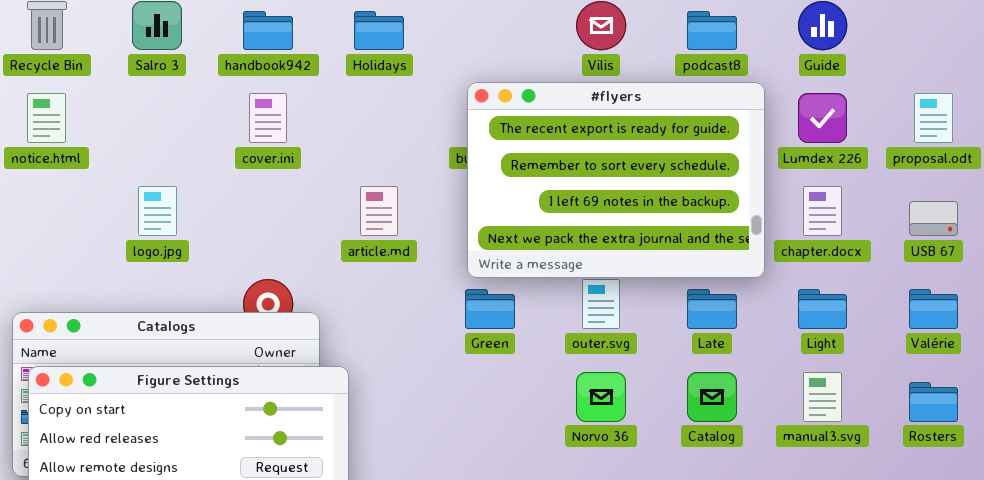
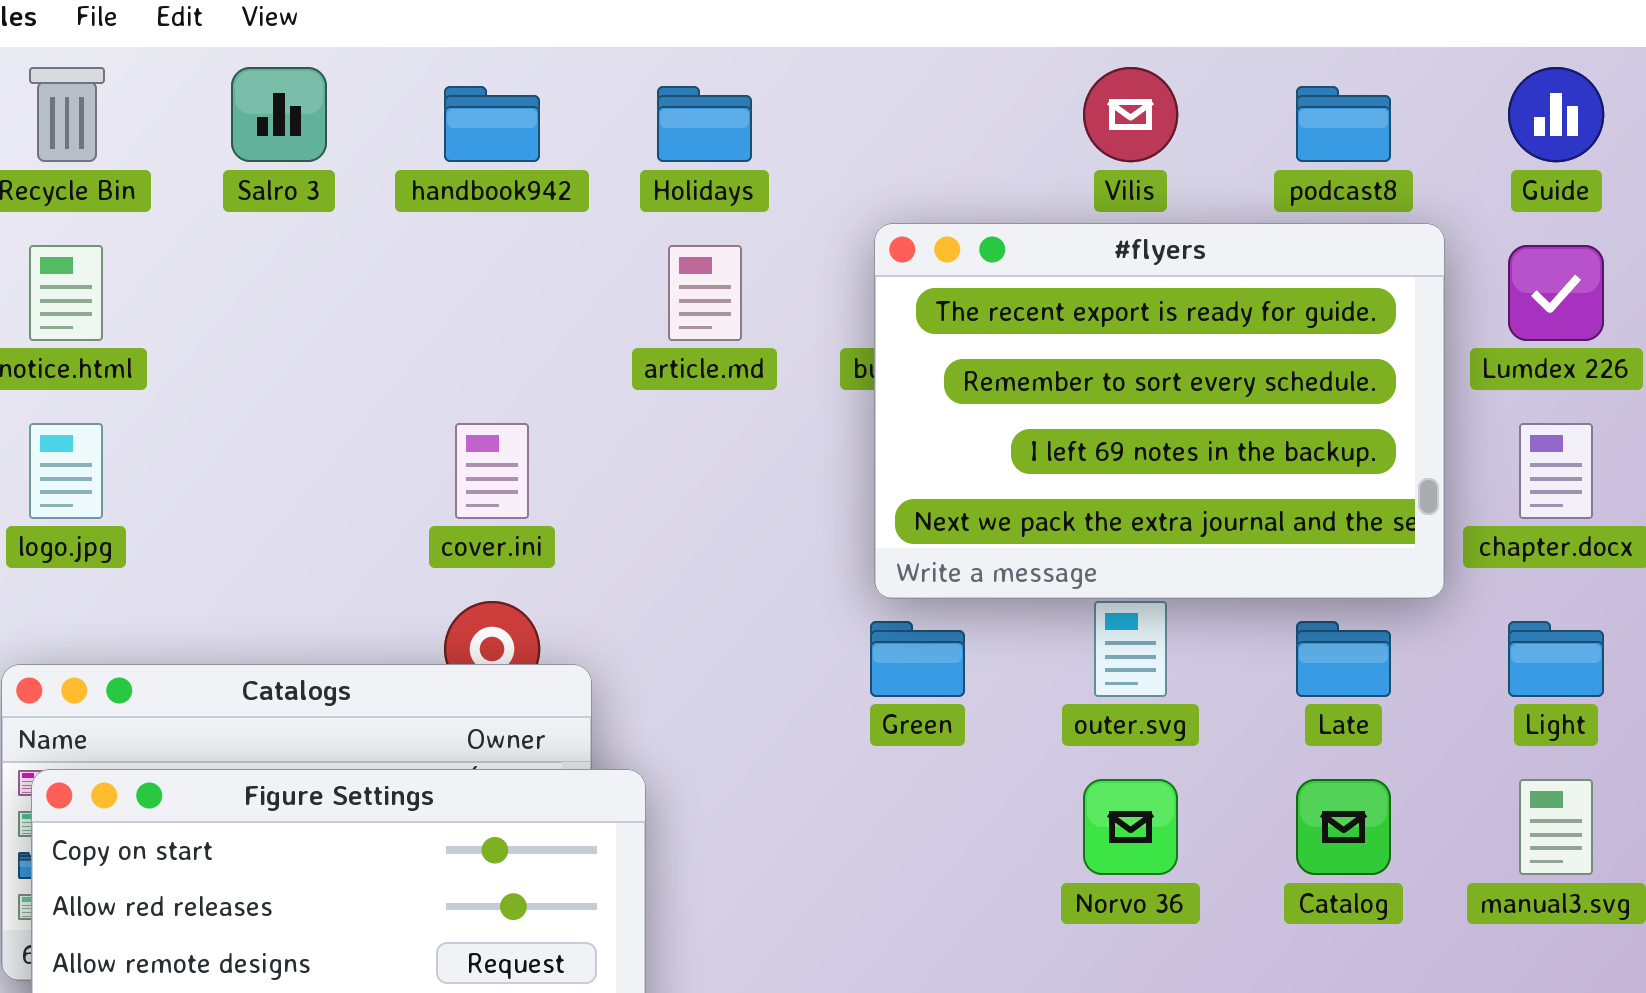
cover.ini: [249,93,287,143] -> [455,423,529,519], moved
logo.jpg: [138,186,177,236] -> [29,423,103,519], moved
article.md: [360,186,398,236] -> [668,245,742,341], moved

